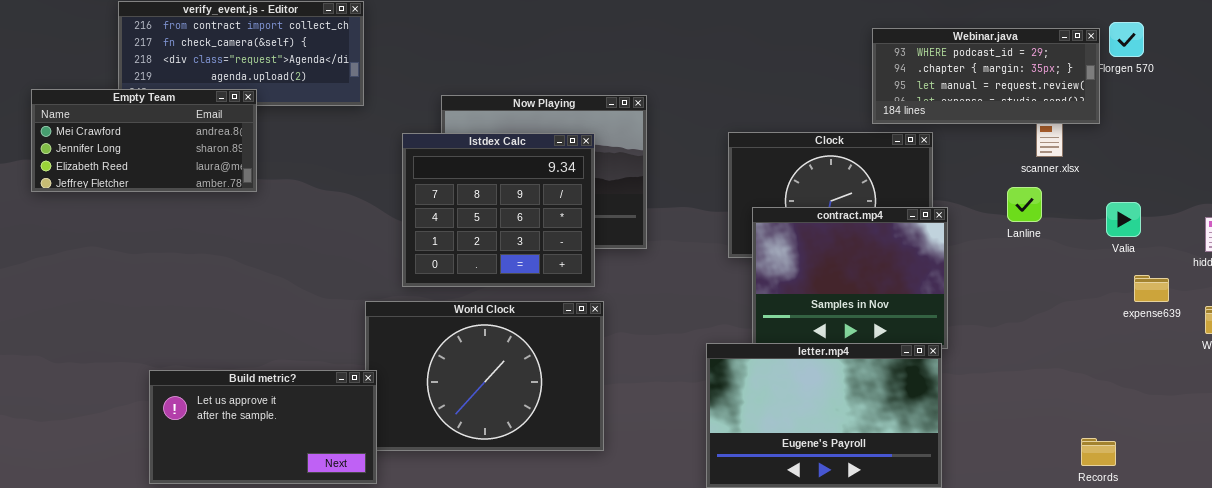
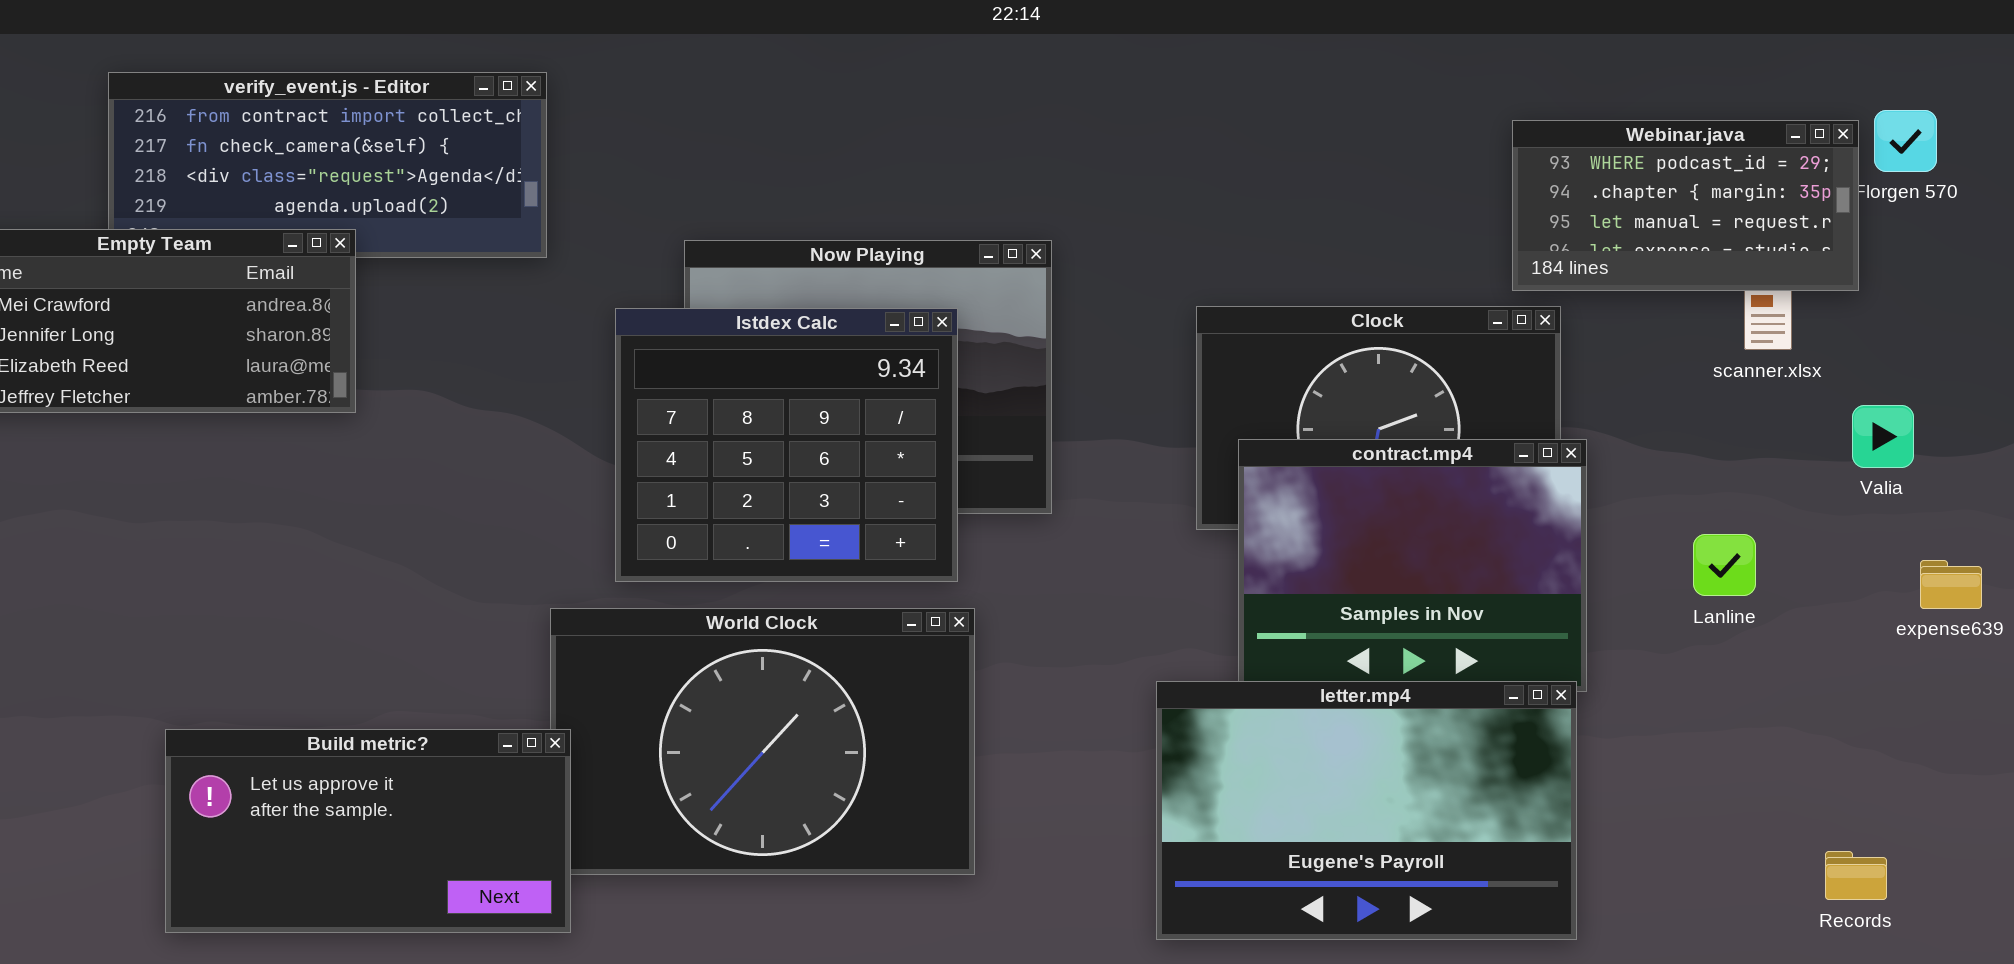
Webinar.java: [872,28,1100,124] -> [1512,120,1859,291], resized
Lanline: [1007,187,1042,222] -> [1693,534,1756,596], moved
Valia: [1106,202,1141,237] -> [1852,405,1914,468], moved

